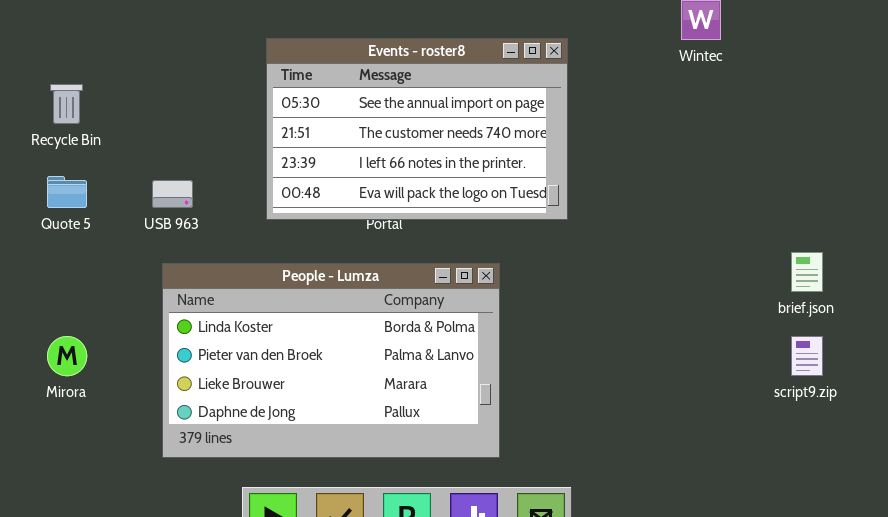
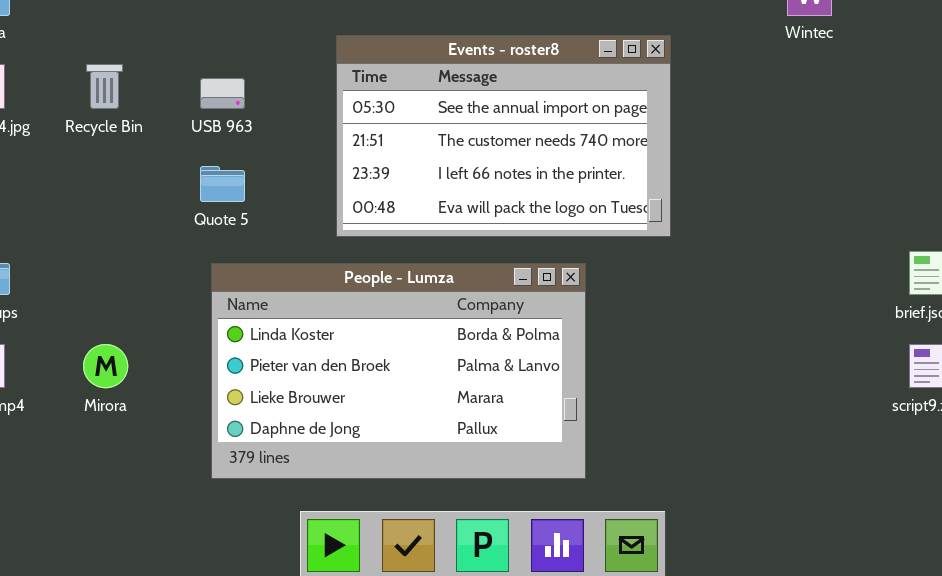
Events - roster8: [266,38,568,220] -> [336,35,671,237], moved
Quote 5: [47,176,87,208] -> [200,166,245,202], moved
USB 963: [152,180,193,208] -> [200,78,245,109], moved

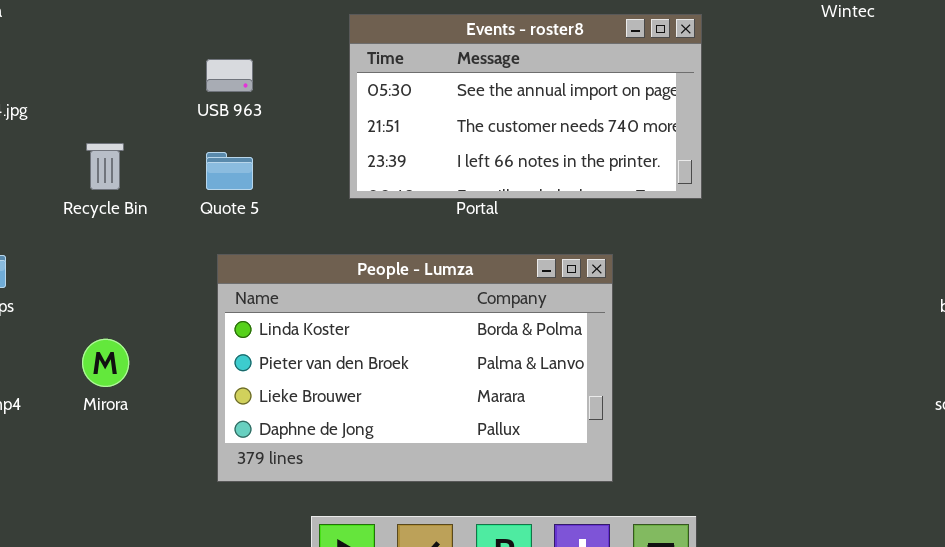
Events - roster8: [336,35,671,237] -> [349,14,702,199], resized
Recycle Bin: [86,64,123,109] -> [86,143,124,190], moved

